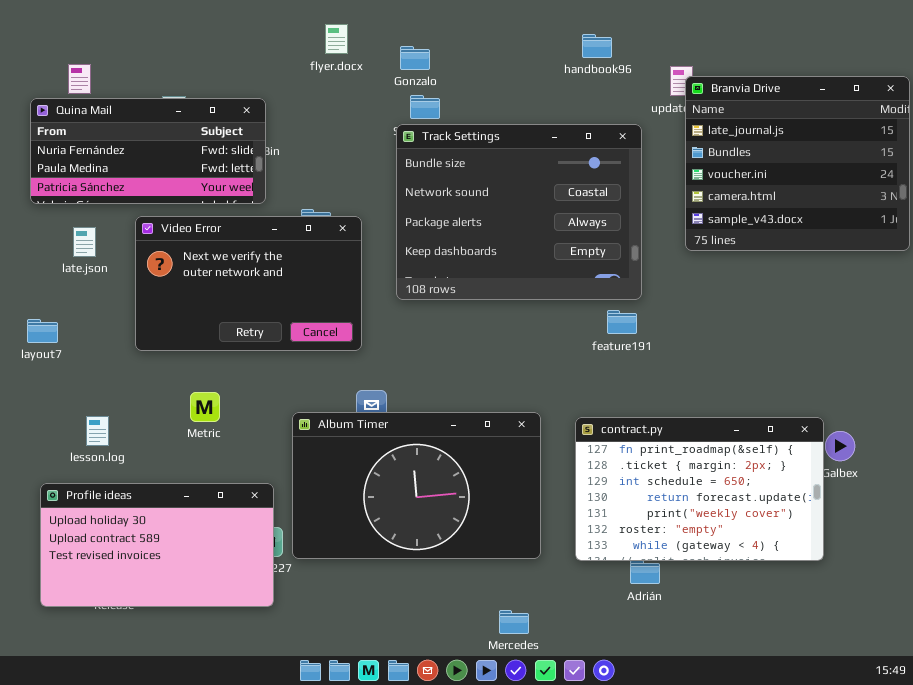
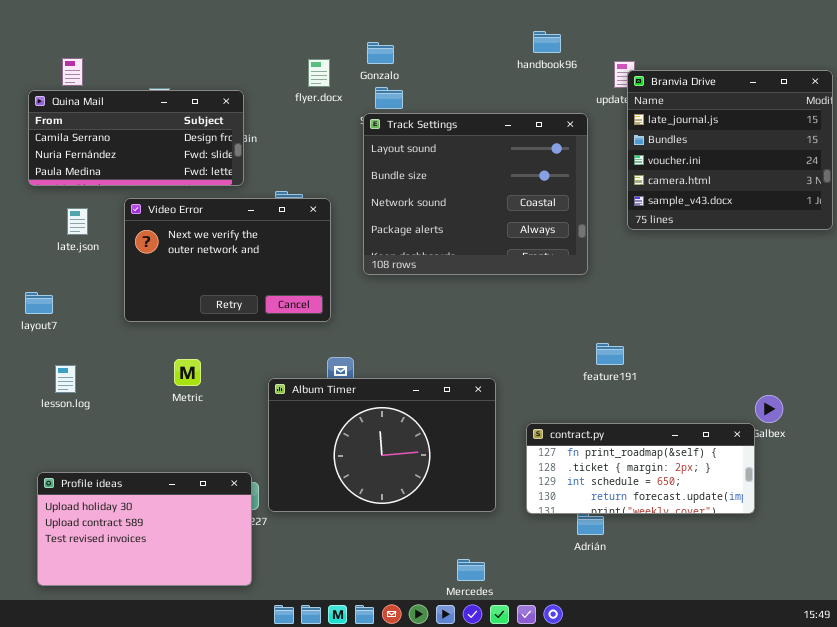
flyer.docx: [325,24,348,54] -> [308,59,330,87], moved
Quina Mail: [30,98,266,204] -> [28,90,244,186], scrolled up 1 row
Track Settings: [396,124,642,300] -> [363,113,588,275], scrolled up 1 row
feature191: [607,310,637,334] -> [596,343,624,365], moved
lesson.log: [86,416,109,446] -> [55,365,76,393], moved
contract.py: [575,417,824,561] -> [526,423,755,514], resized
Profile ideas: [40,483,274,607] -> [37,472,252,586], moved

